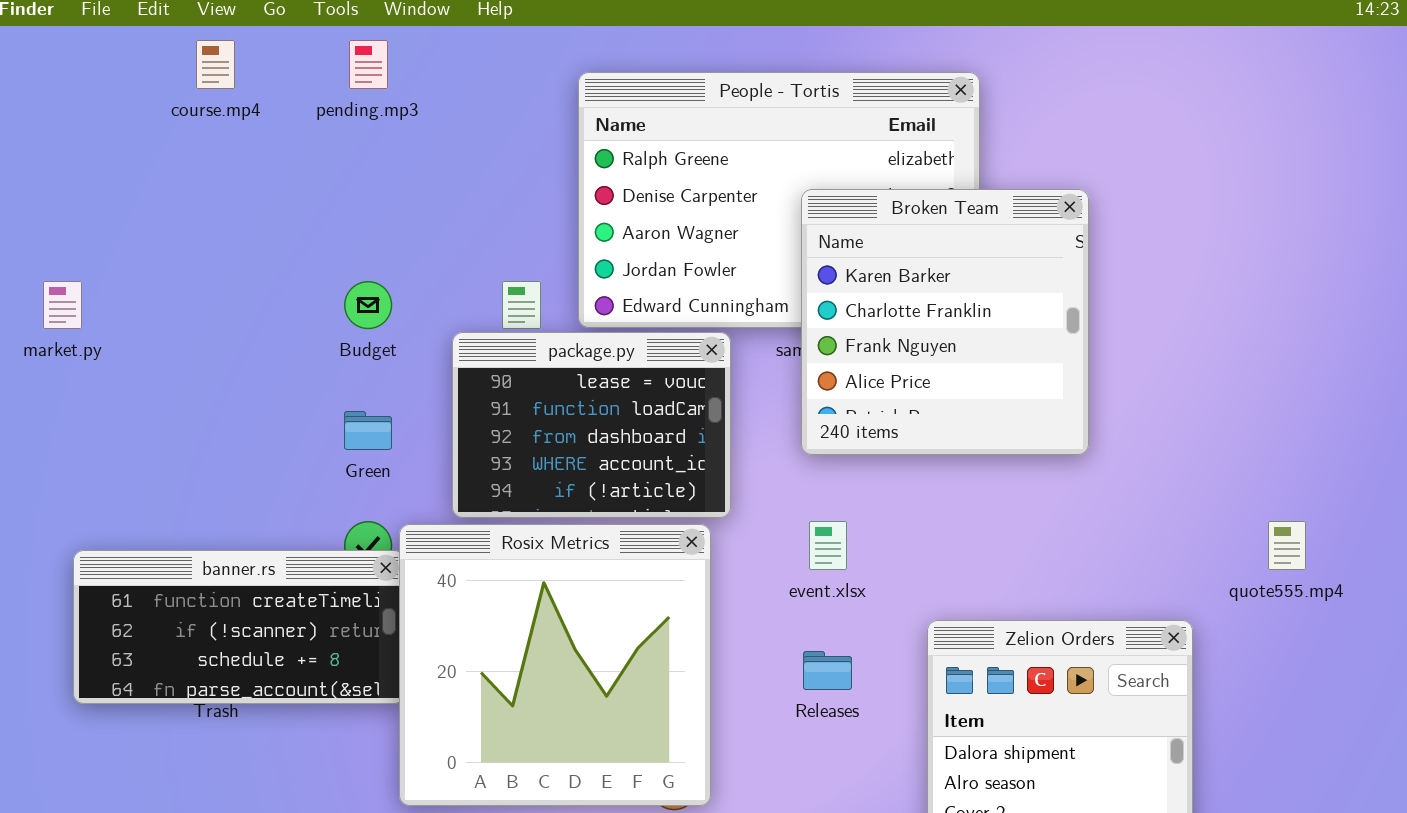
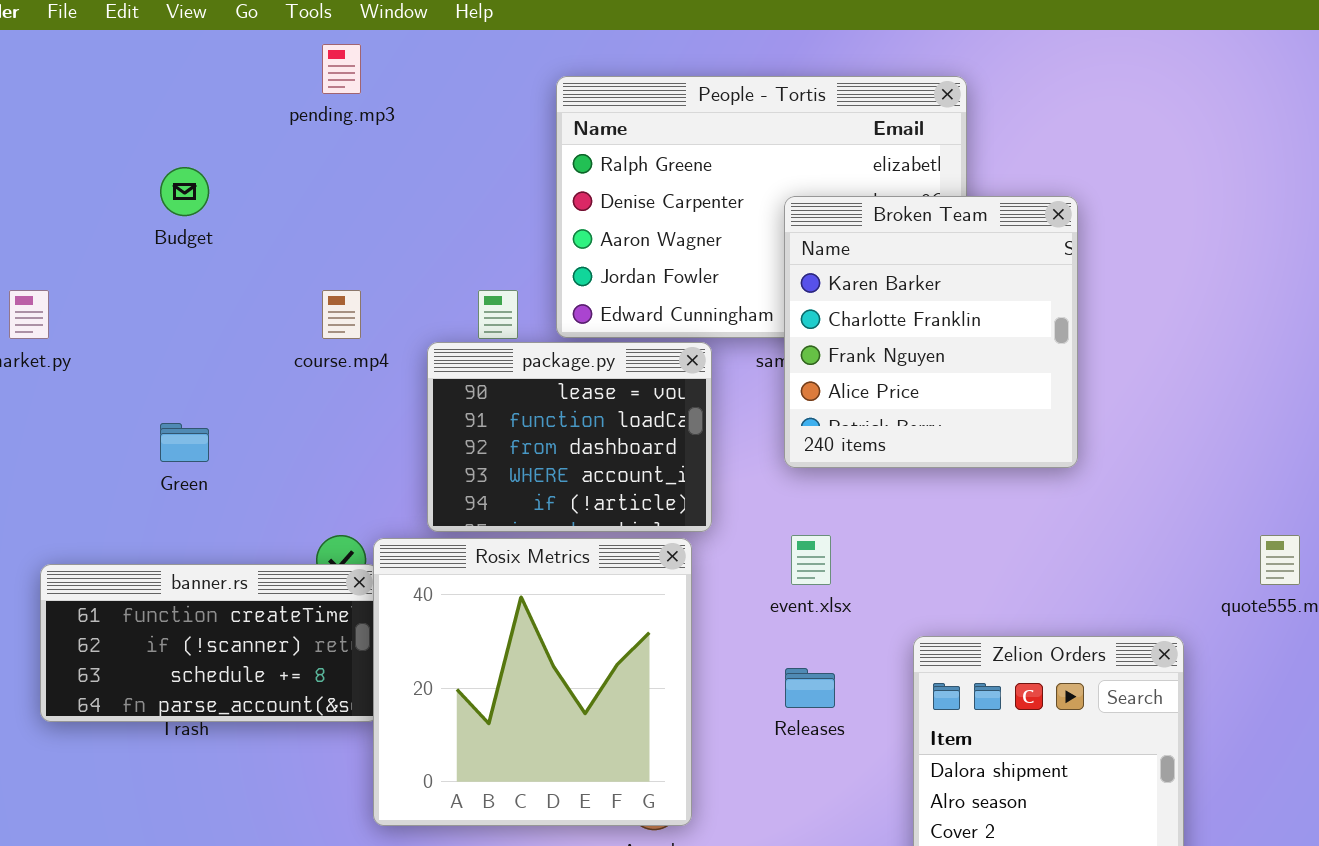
course.mp4: [196,40,235,89] -> [322,290,361,339], moved
Budget: [344,281,392,329] -> [160,167,209,216], moved
Green: [344,411,392,450] -> [160,423,209,462], moved

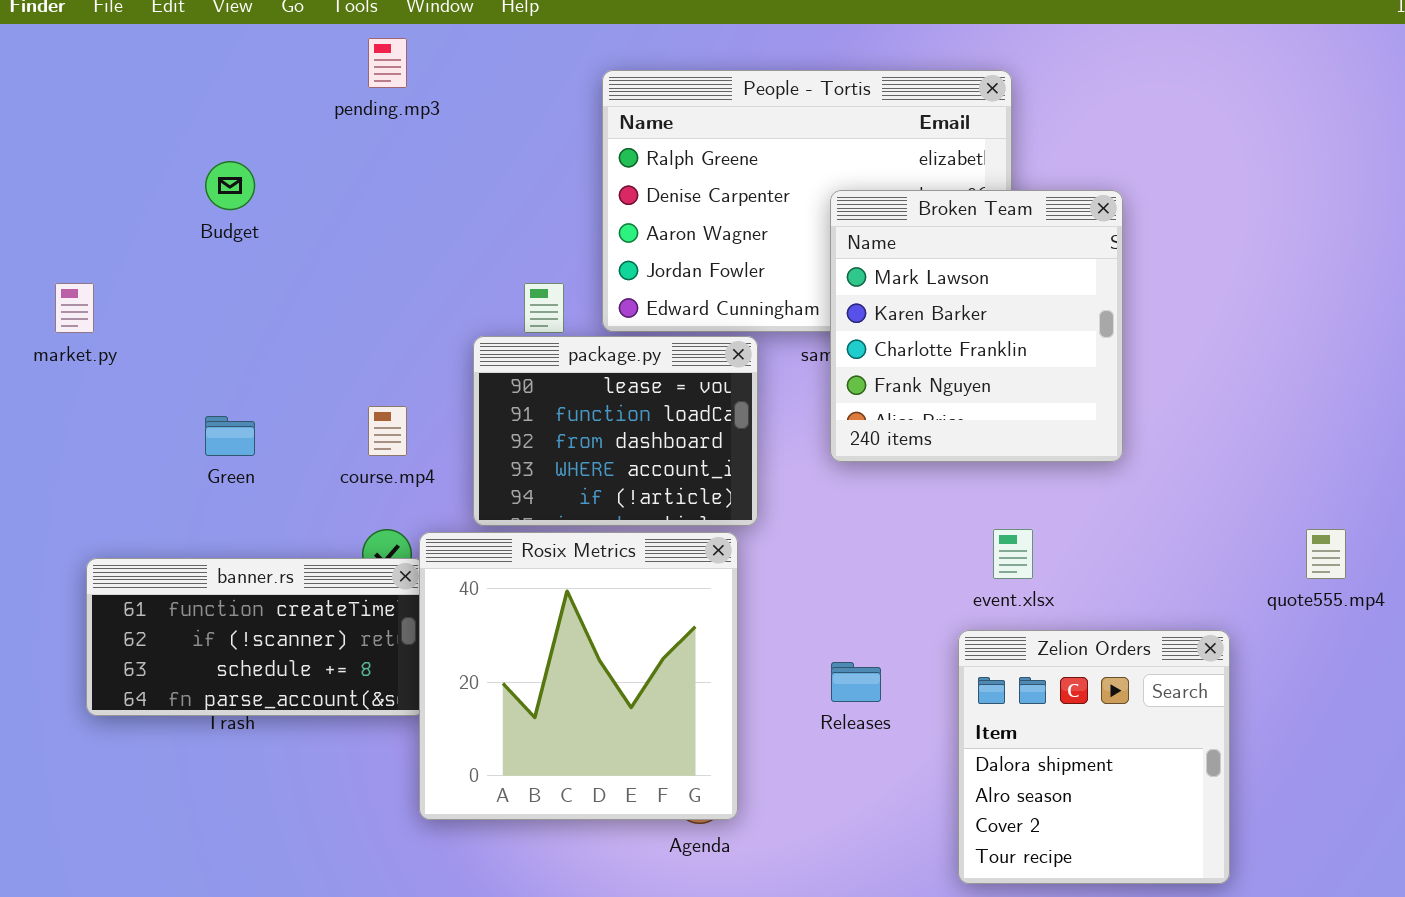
Broken Team: [784,196,1078,468] -> [830,190,1123,462], scrolled up 1 row
course.mp4: [322,290,361,339] -> [368,406,407,456], moved
event.xlsx: [791,535,831,585] -> [993,529,1033,579], moved

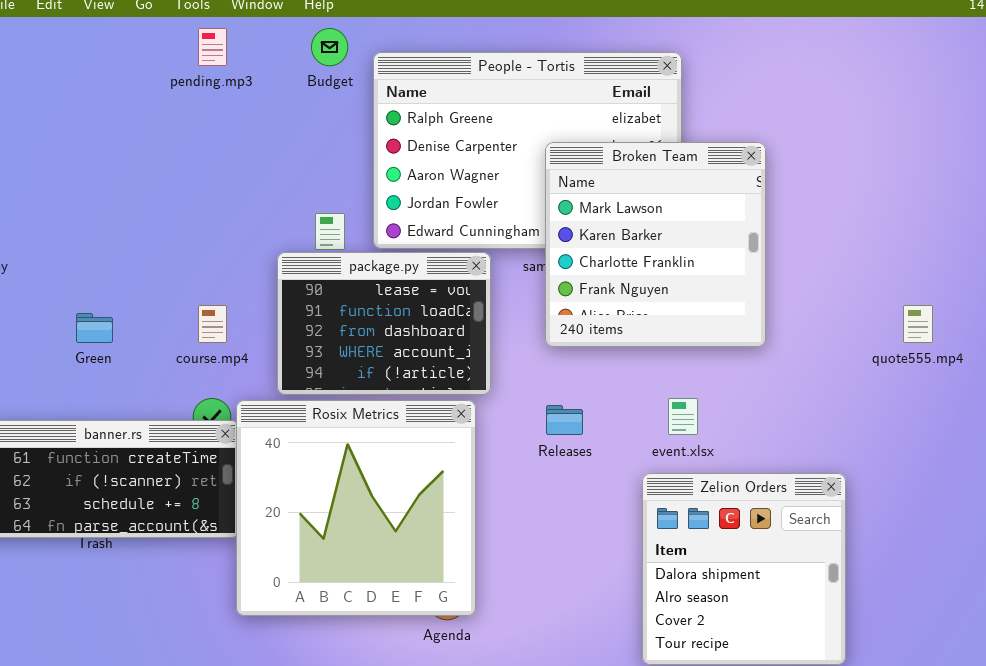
Budget: [205,161,255,210] -> [311,28,348,66], moved
quote555.mp4: [1306,529,1346,579] -> [903,305,933,343], moved
Releases: [831,662,881,702] -> [546,405,583,435], moved

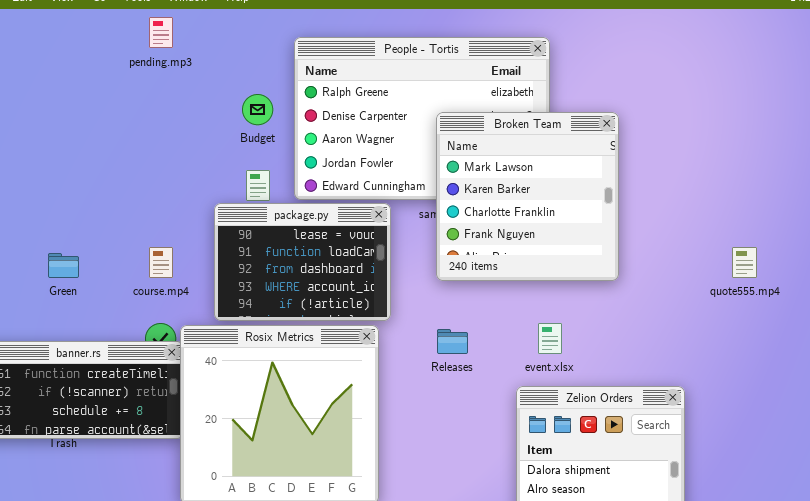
Budget: [311,28,348,66] -> [242,94,273,125], moved

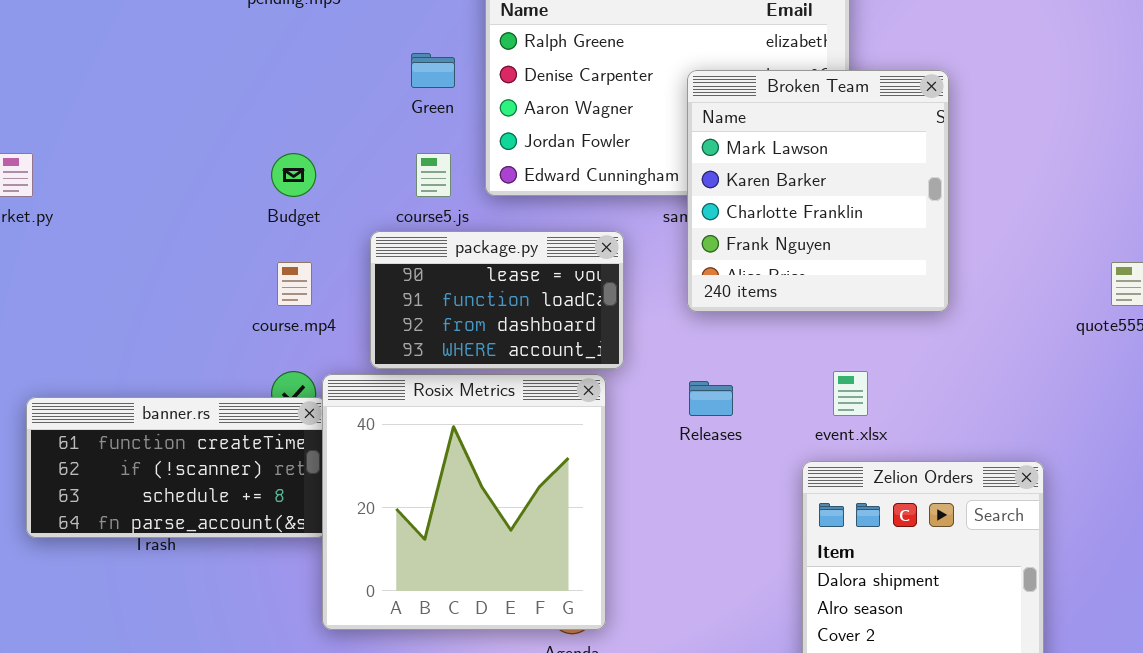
Budget: [242,94,273,125] -> [271,153,316,197], moved
package.py: [214,203,391,321] -> [370,231,624,369], resized
Green: [48,253,79,278] -> [411,53,455,88], moved

